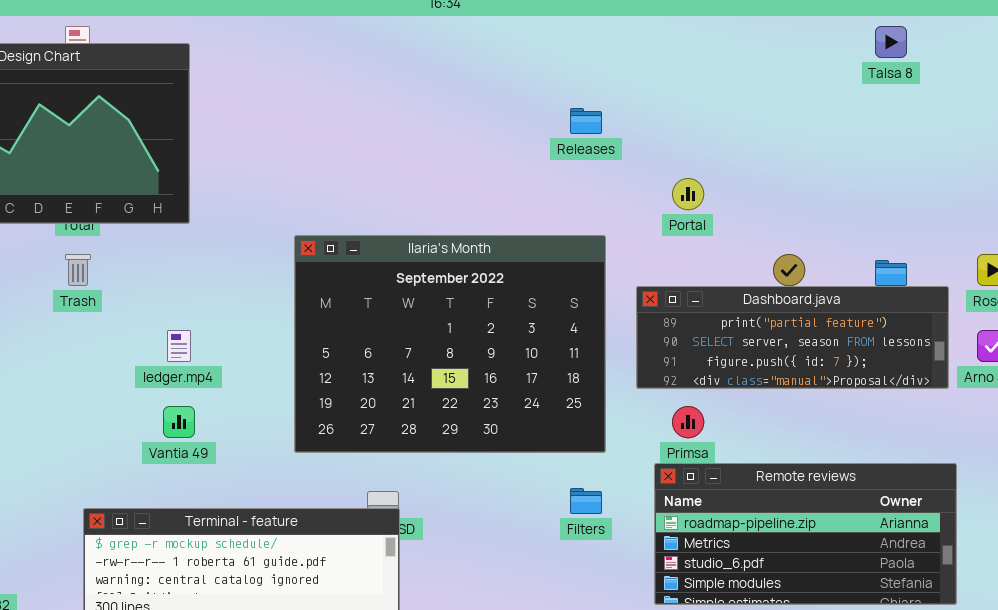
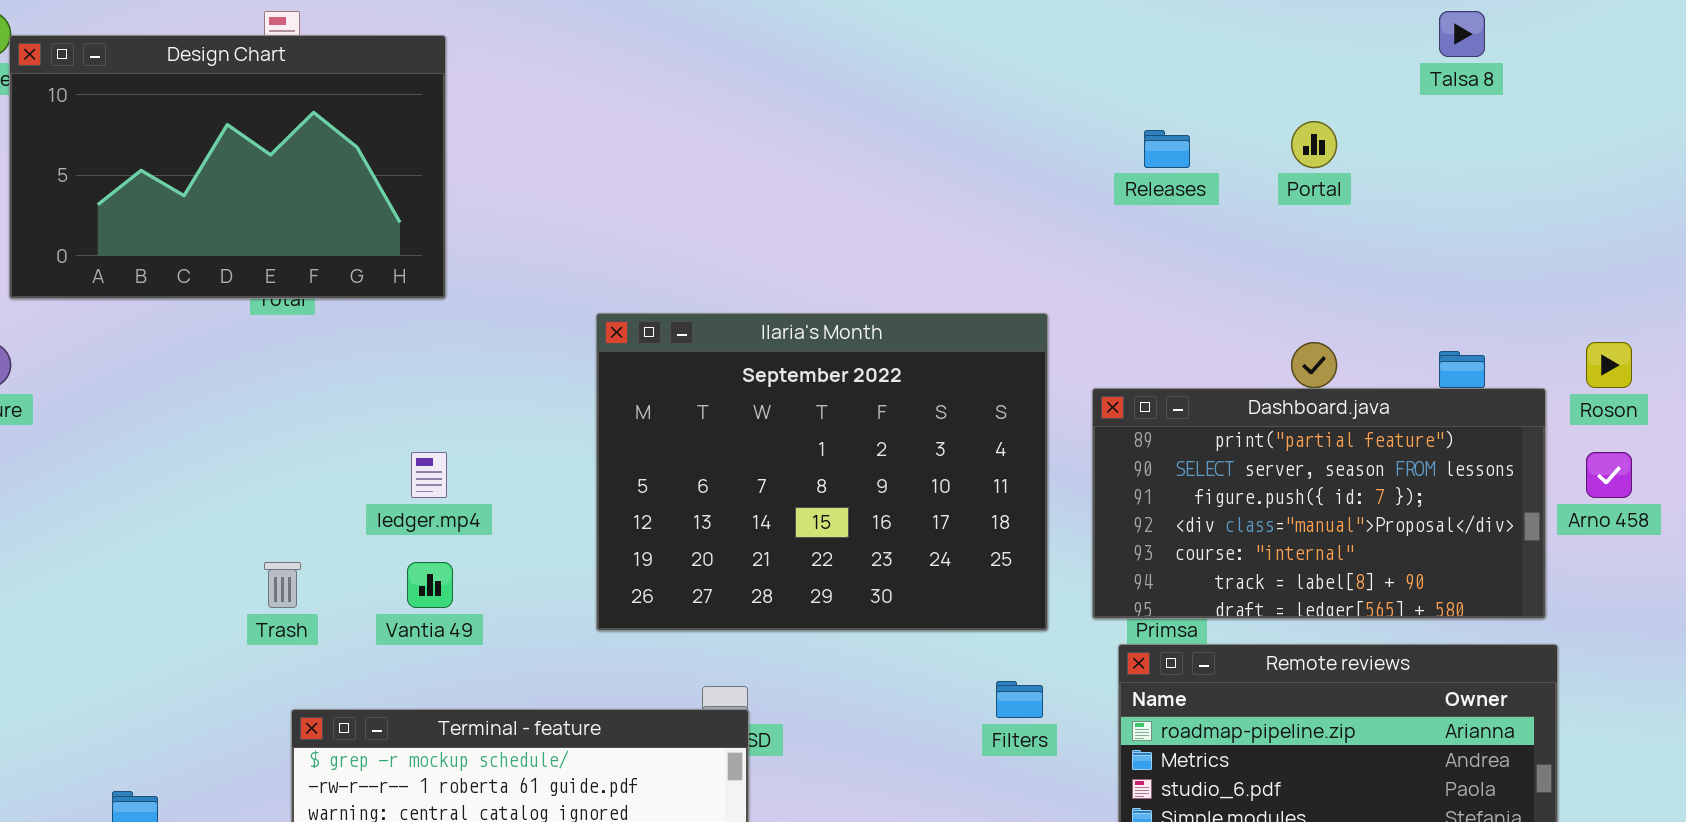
Releases: [570,108,602,134] -> [1144,130,1190,168], moved
Portal: [672,178,704,210] -> [1291,121,1337,168], moved
Trash: [65,254,91,286] -> [264,562,301,608], moved
Dashboard.java: [636,286,949,389] -> [1092,388,1546,619], resized

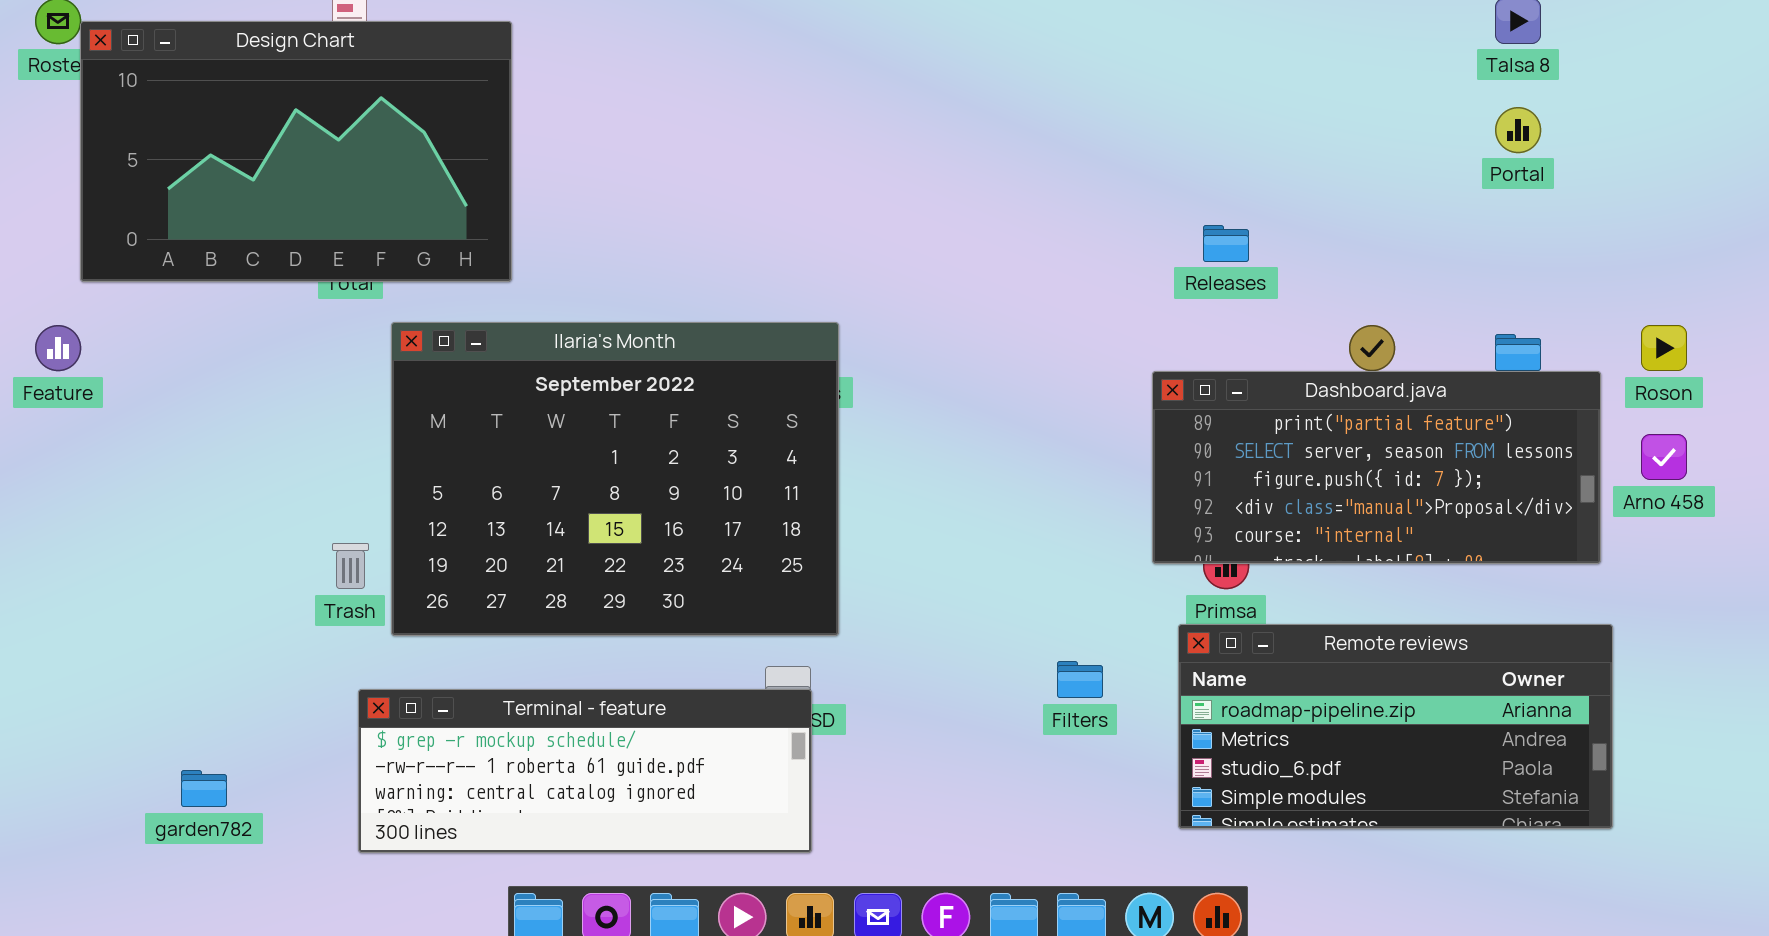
Portal: [1291,121,1337,168] -> [1495,107,1541,153], moved
Releases: [1144,130,1190,168] -> [1203,225,1249,262], moved
Ilaria's Month: [596,313,1048,631] -> [391,322,839,636], moved
Dashboard.java: [1092,388,1546,619] -> [1152,371,1601,564], resized

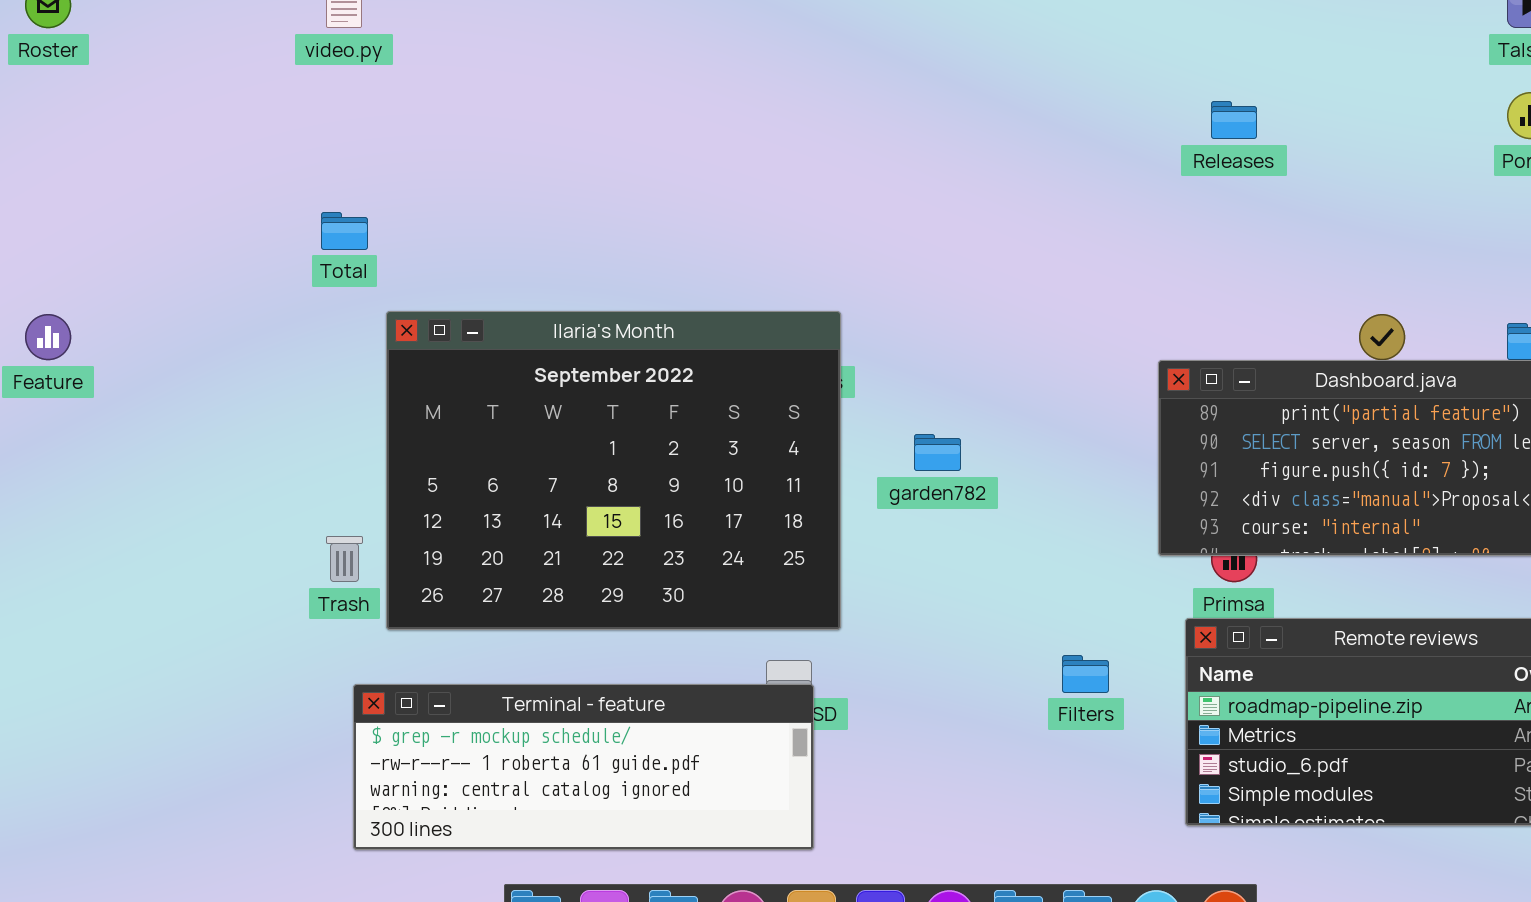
Design Chart: [80,21,512,282] -> none, closed
Releases: [1203,225,1249,262] -> [1211,101,1257,139], moved
garden782: [181,770,227,807] -> [914,434,961,471], moved

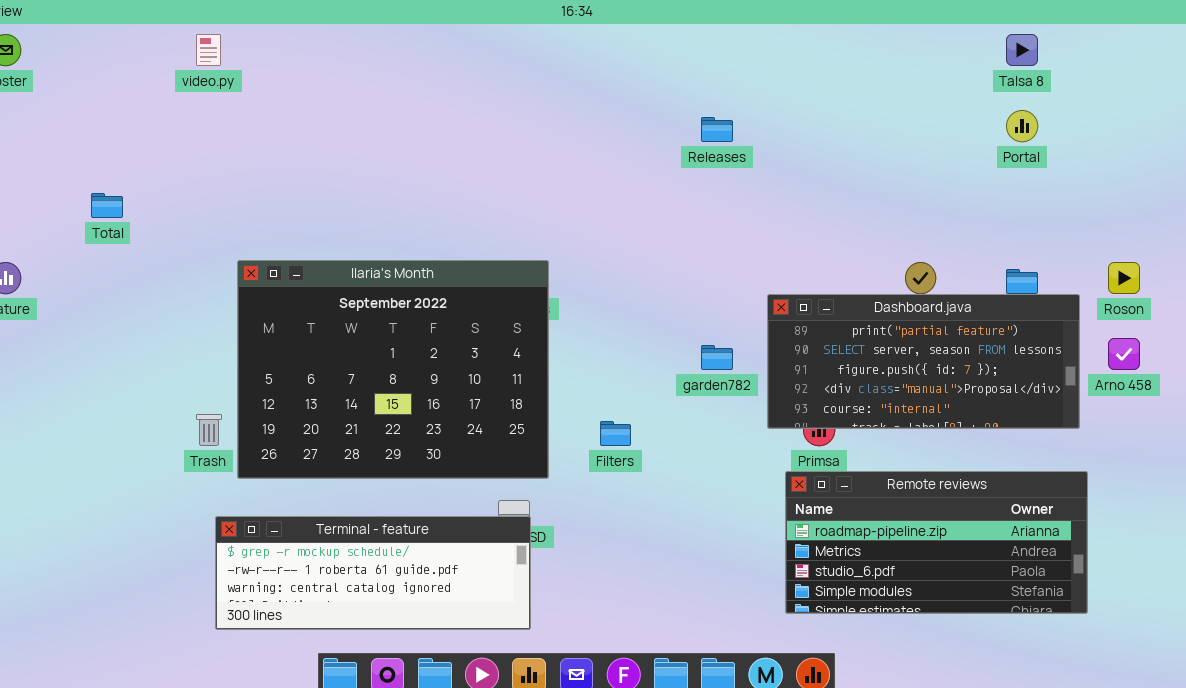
Releases: [1211,101,1257,139] -> [701,117,733,142], moved
Total: [321,212,368,250] -> [91,193,123,218], moved
garden782: [914,434,961,471] -> [701,345,733,370], moved
Filters: [1062,655,1109,693] -> [600,421,631,446], moved

